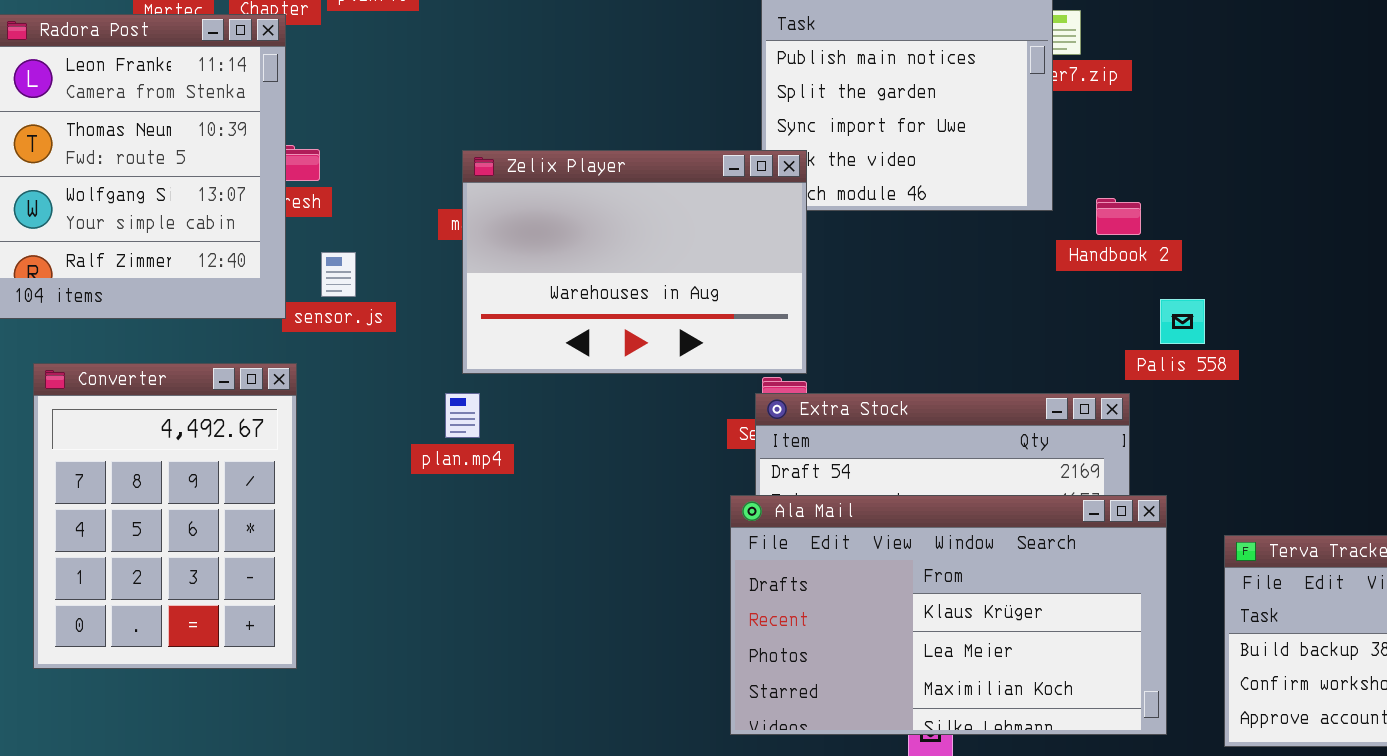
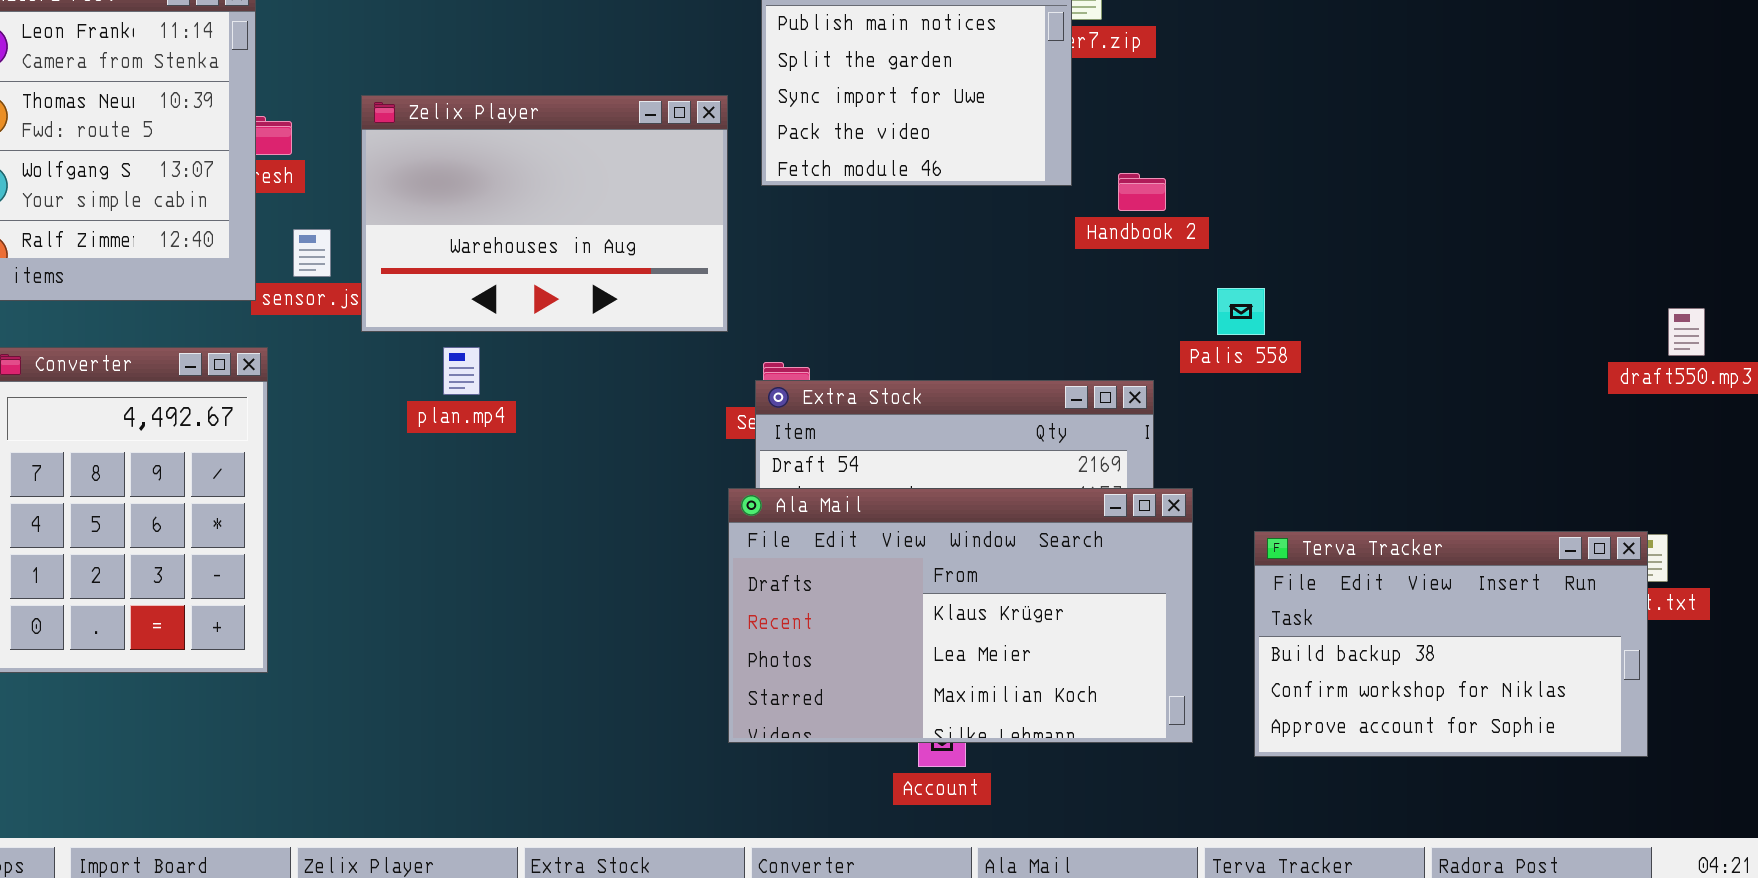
Zelix Player: [462,150,807,374] -> [361,95,728,332], moved
Palis 558: [1160,299,1205,344] -> [1217,288,1265,335], moved
plan.mp4: [445,393,480,438] -> [443,347,480,395], moved

